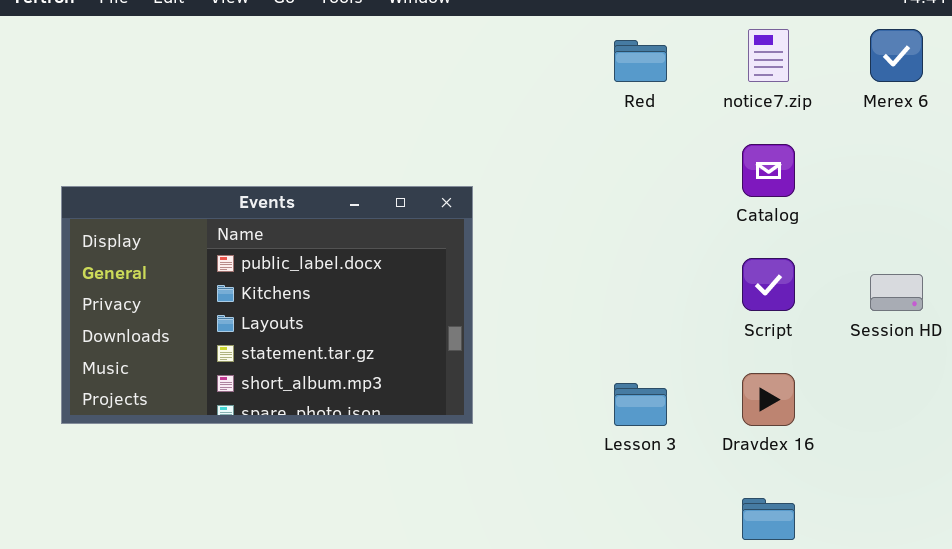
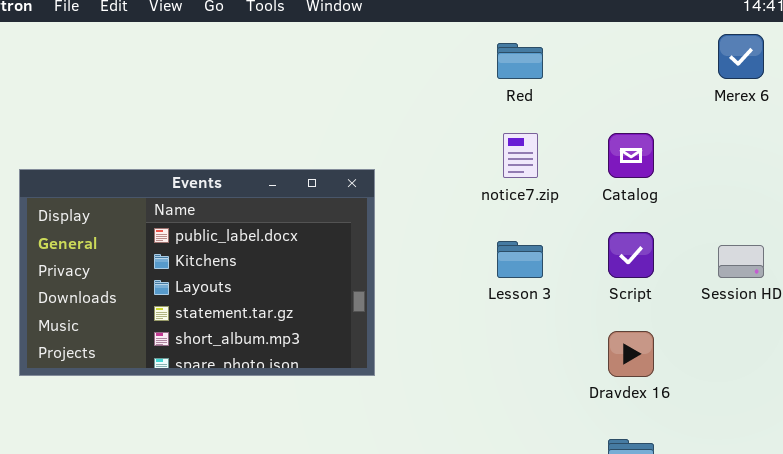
notice7.zip: [748,29,789,82] -> [503,133,538,178], moved
Lesson 3: [614,383,667,426] -> [497,241,543,278], moved

